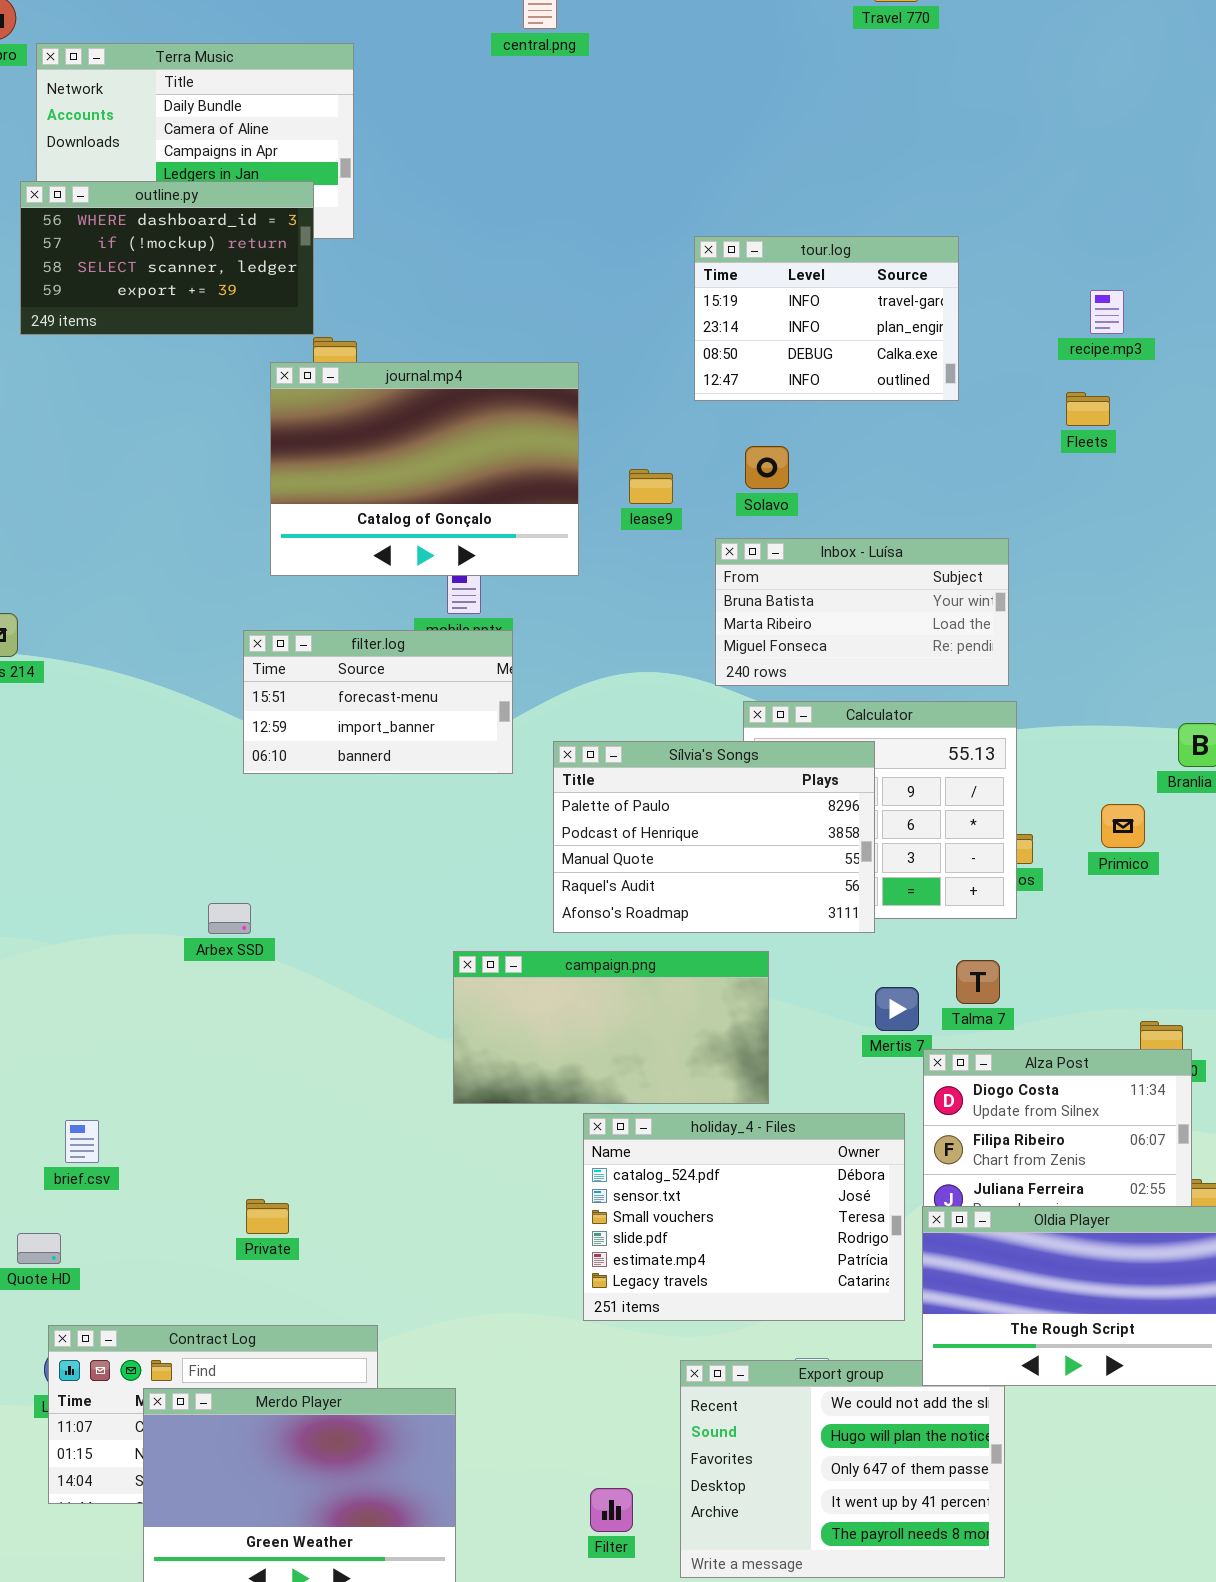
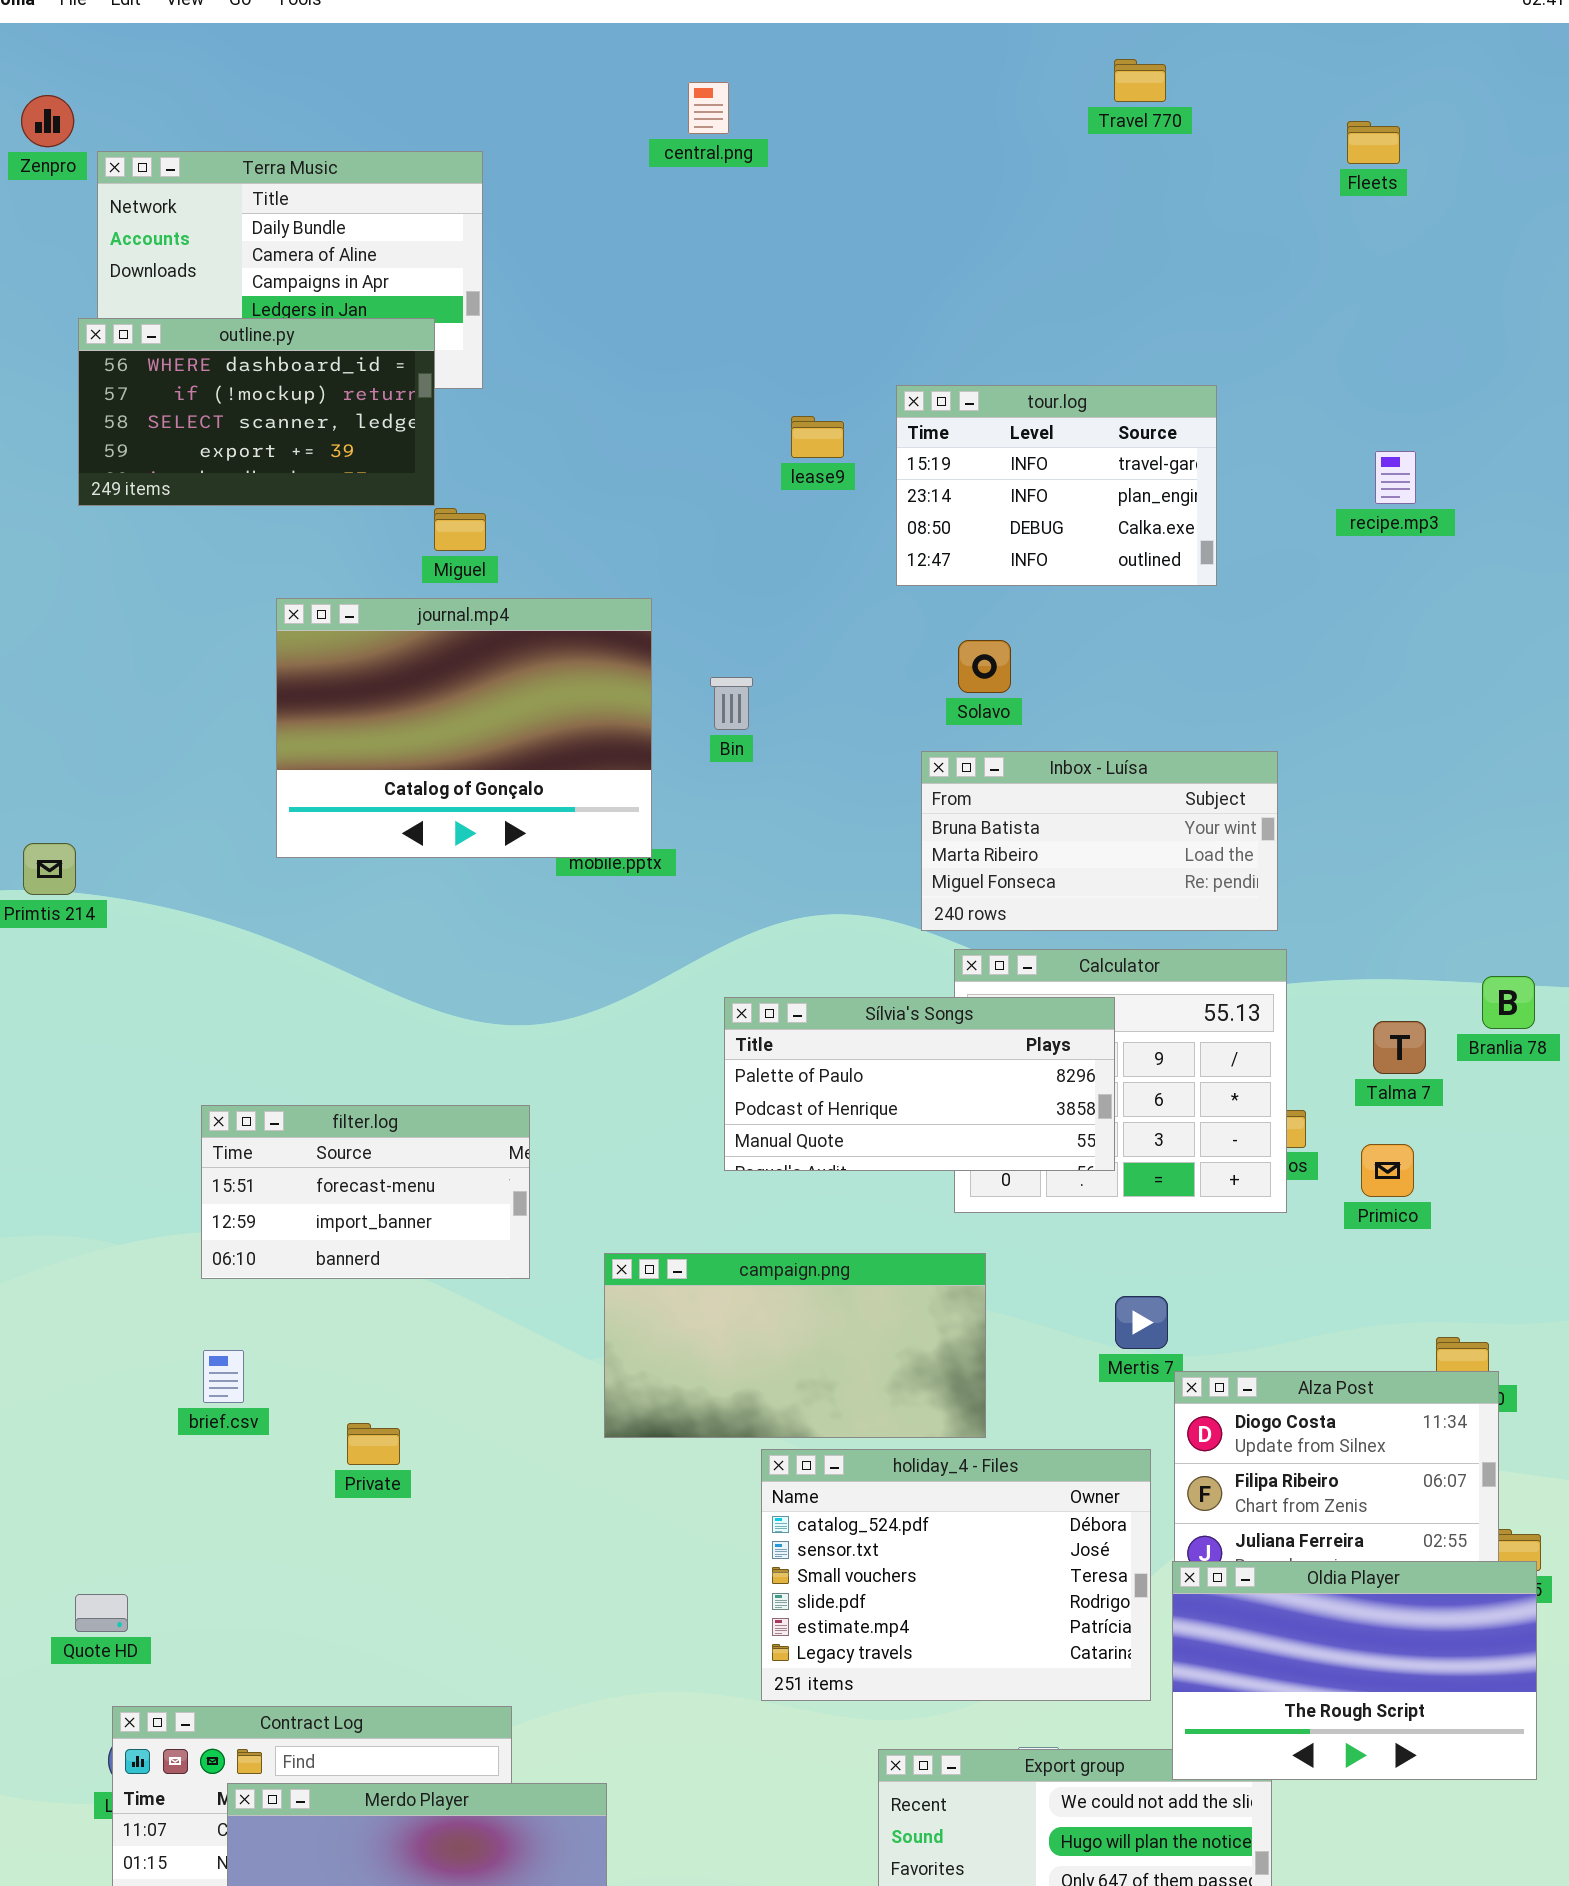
journal.mp4: [270,362,579,576] -> [276,598,652,858], moved
Fleets: [1066,392,1110,426] -> [1347,121,1400,164], moved
lease9: [629,469,673,504] -> [791,416,844,458], moved
filter.log: [243,630,513,774] -> [201,1105,530,1279], moved
Sílvia's Songs: [553,741,875,933] -> [724,997,1115,1171], resized
Primico: [1101,804,1145,848] -> [1361,1144,1414,1197], moved
Talma 7: [956,960,1000,1004] -> [1373,1021,1426,1074], moved
brief.csv: [65,1120,99,1163] -> [203,1350,244,1403], moved
Private: [246,1199,289,1234] -> [347,1423,400,1465], moved

